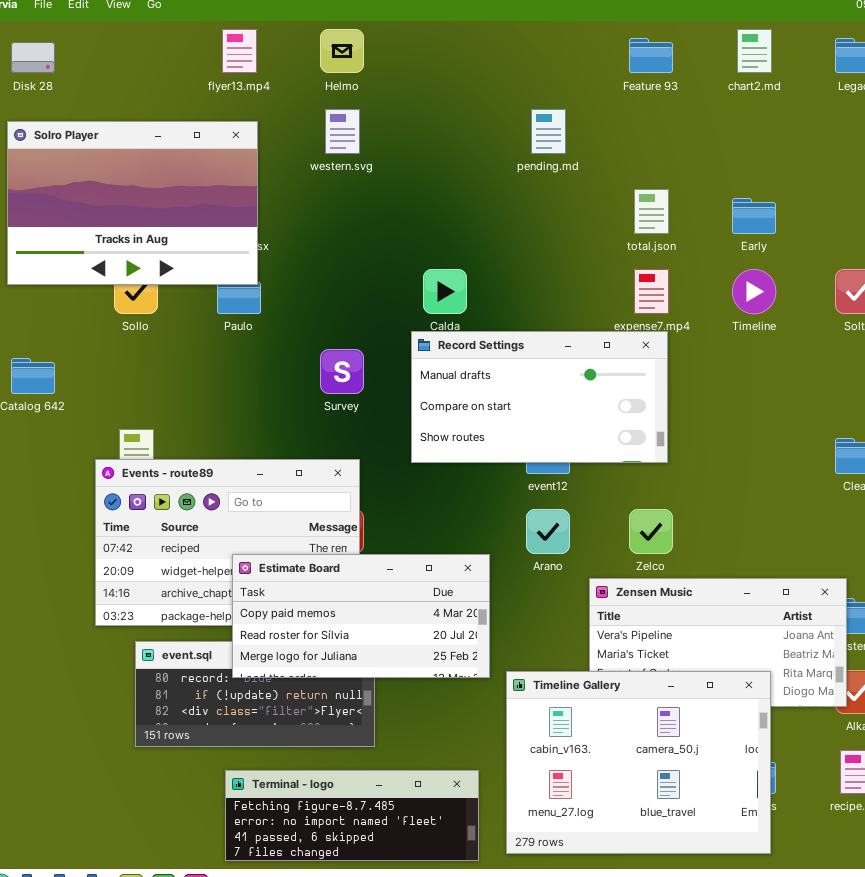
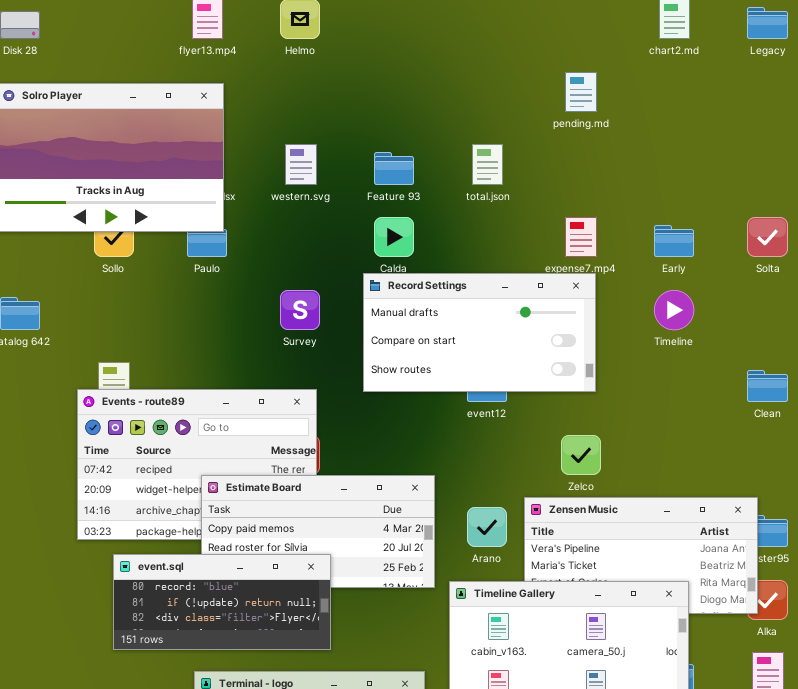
Feature 93: [629,38,673,73] -> [374,152,414,185], moved
western.svg: [325,109,360,154] -> [285,144,317,185], moved
pending.md: [531,109,566,154] -> [565,72,597,112], moved
total.json: [634,189,669,234] -> [472,144,503,185], moved
Early: [732,198,776,234] -> [654,225,694,257], moved
Timeline: [732,269,776,314] -> [654,290,694,330], moved
Arano: [526,509,570,554] -> [467,507,507,547], moved
event.sql: [135,641,375,747] -> [113,554,331,650], raised

